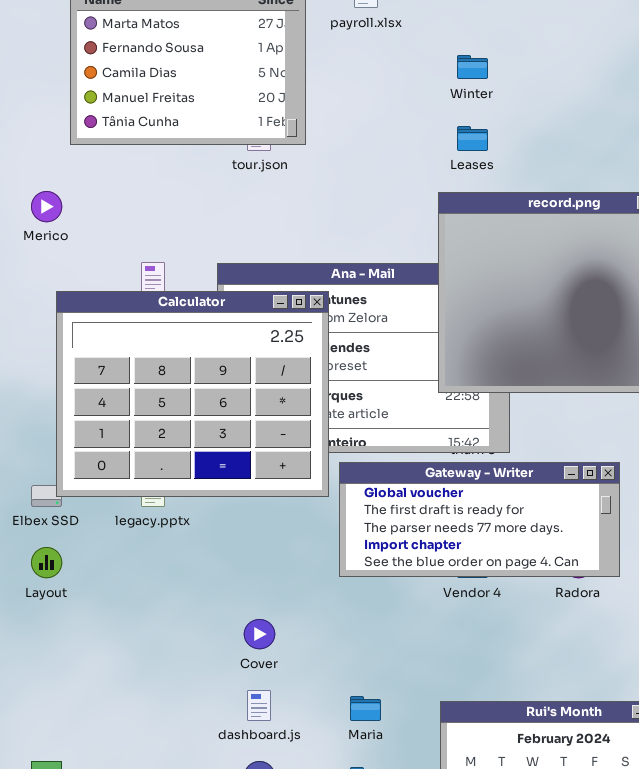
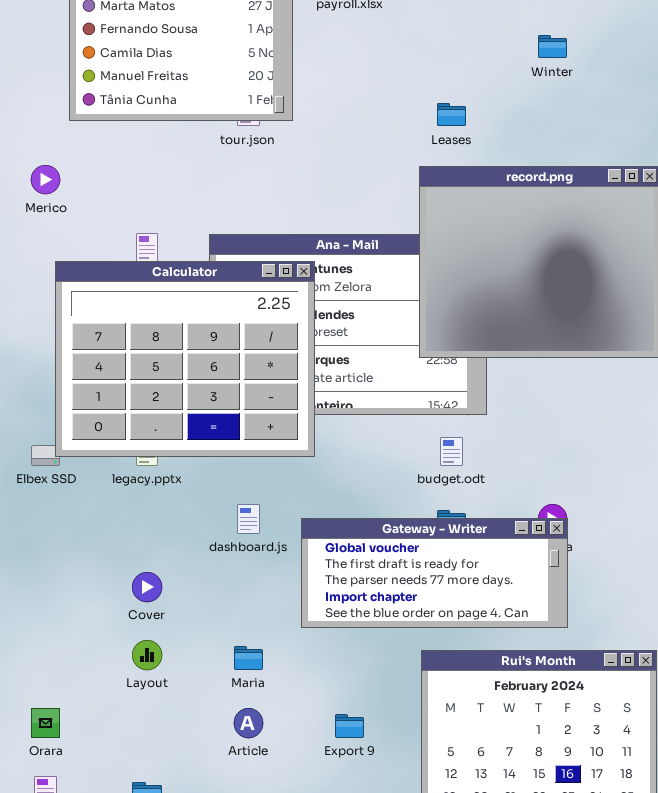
Winter: [457,55,488,79] -> [538,35,567,58], moved
Gateway - Writer: [339,462,620,577] -> [301,518,568,628], moved
Layout: [31,547,62,578] -> [132,640,162,670], moved
Cover: [244,619,275,649] -> [132,572,162,602], moved
dashboard.js: [247,690,271,721] -> [237,504,260,534], moved
Maria: [350,696,381,721] -> [234,646,263,670], moved

